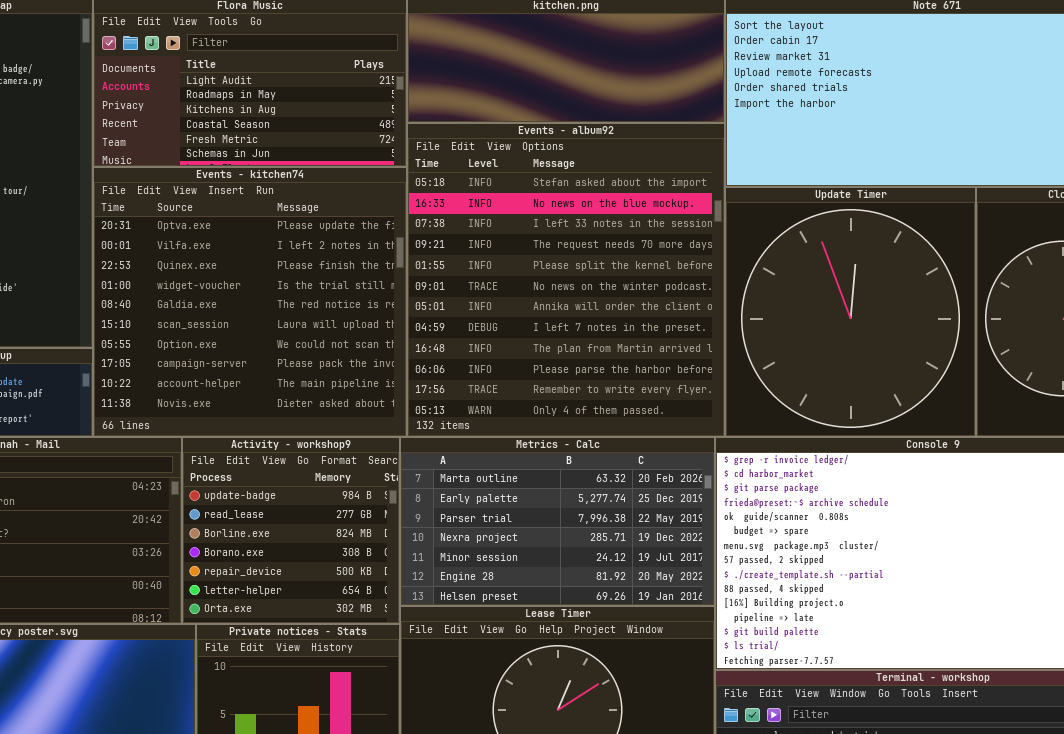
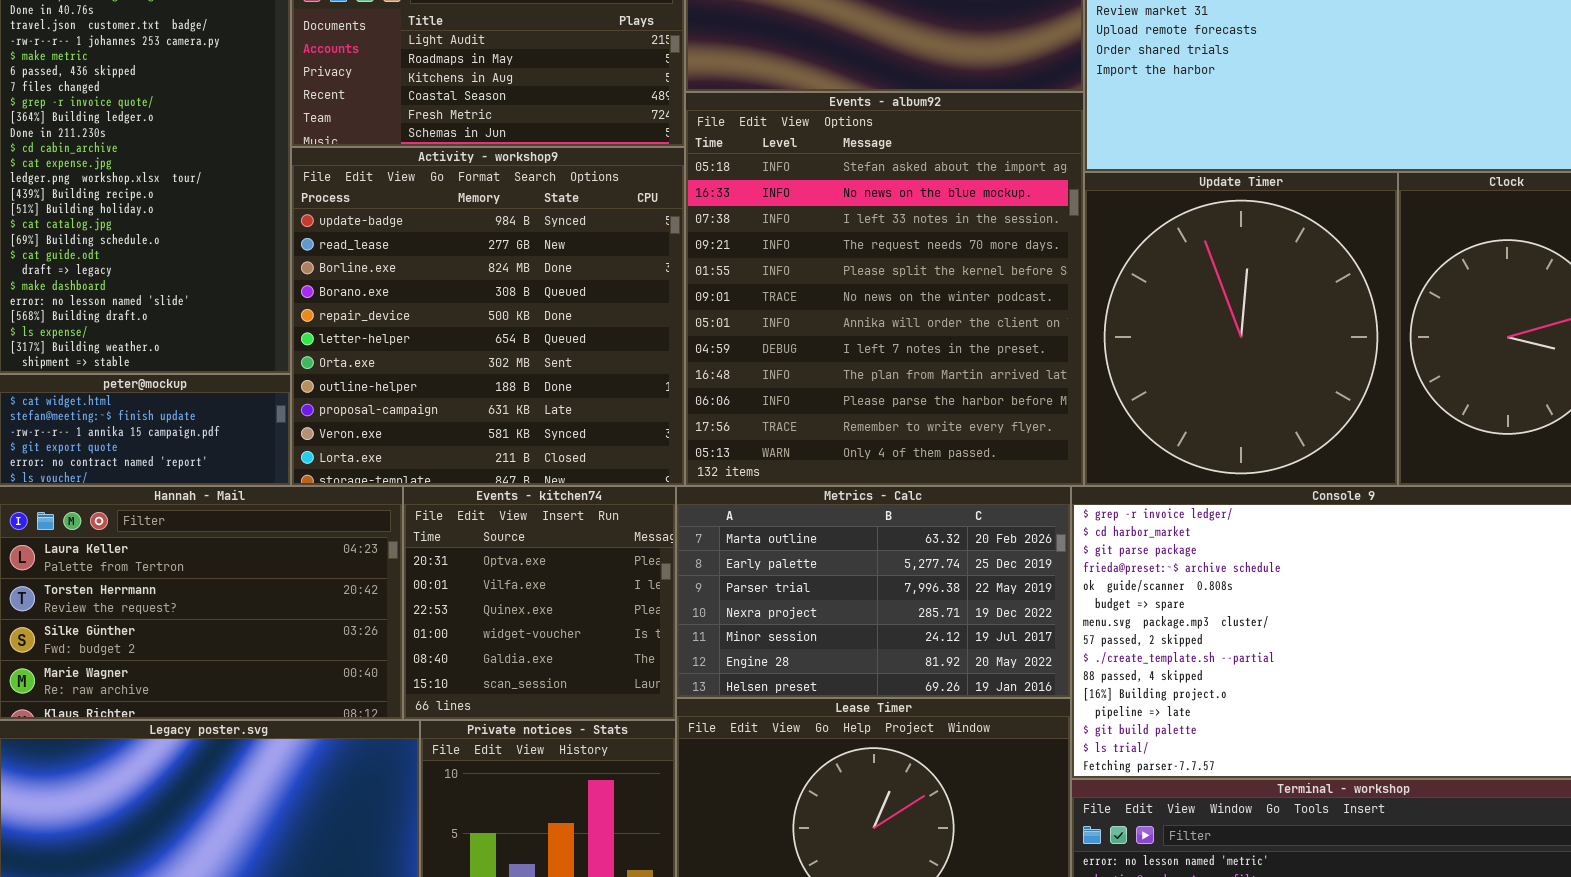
Events - kitchen74: [93,167,407,437] -> [403,486,676,720], moved, resized
Activity - workshop9: [182,437,400,624] -> [291,147,685,486], moved, resized

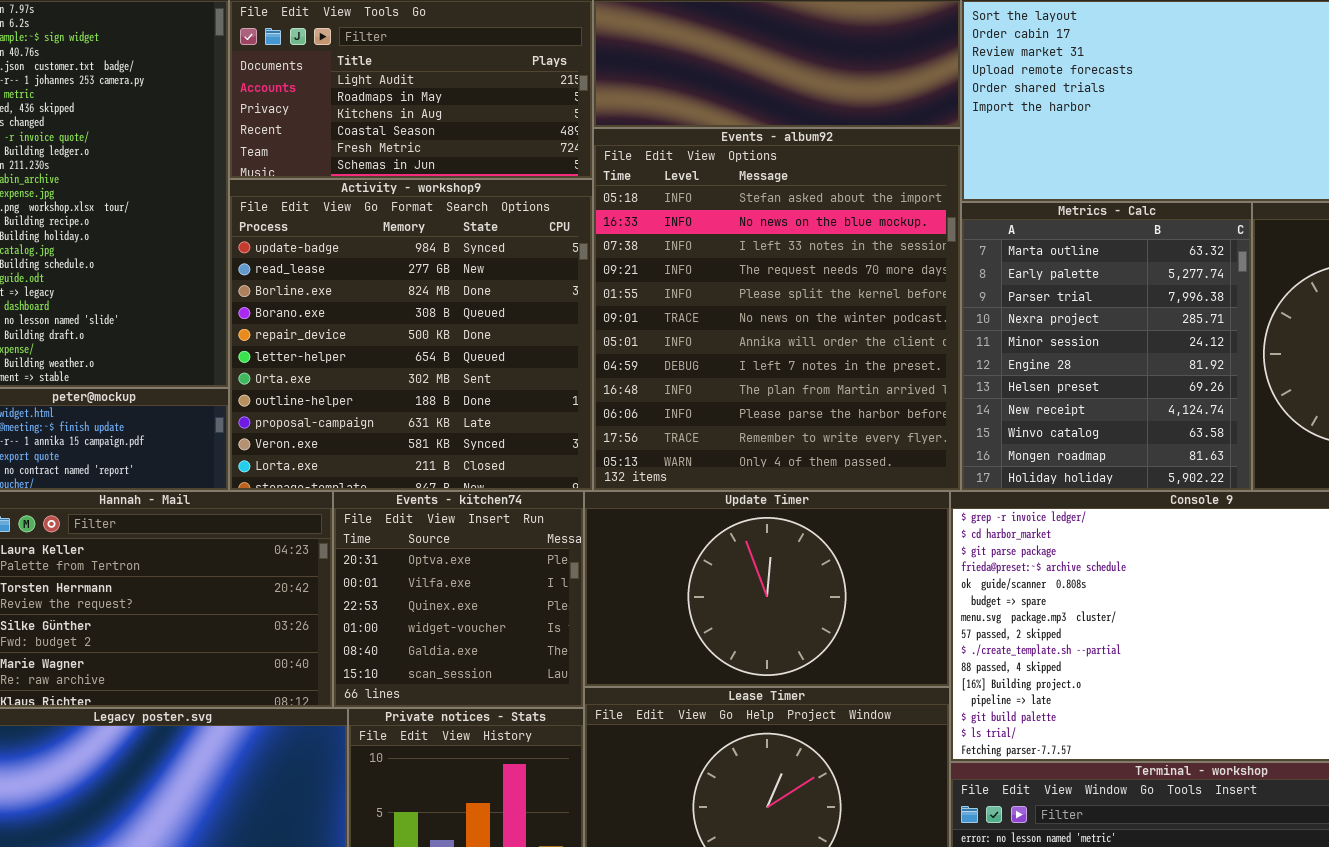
Update Timer: [1084,172,1398,486] -> [584,491,950,687], moved, resized
Metrics - Calc: [676,486,1071,698] -> [961,202,1252,491], moved, resized

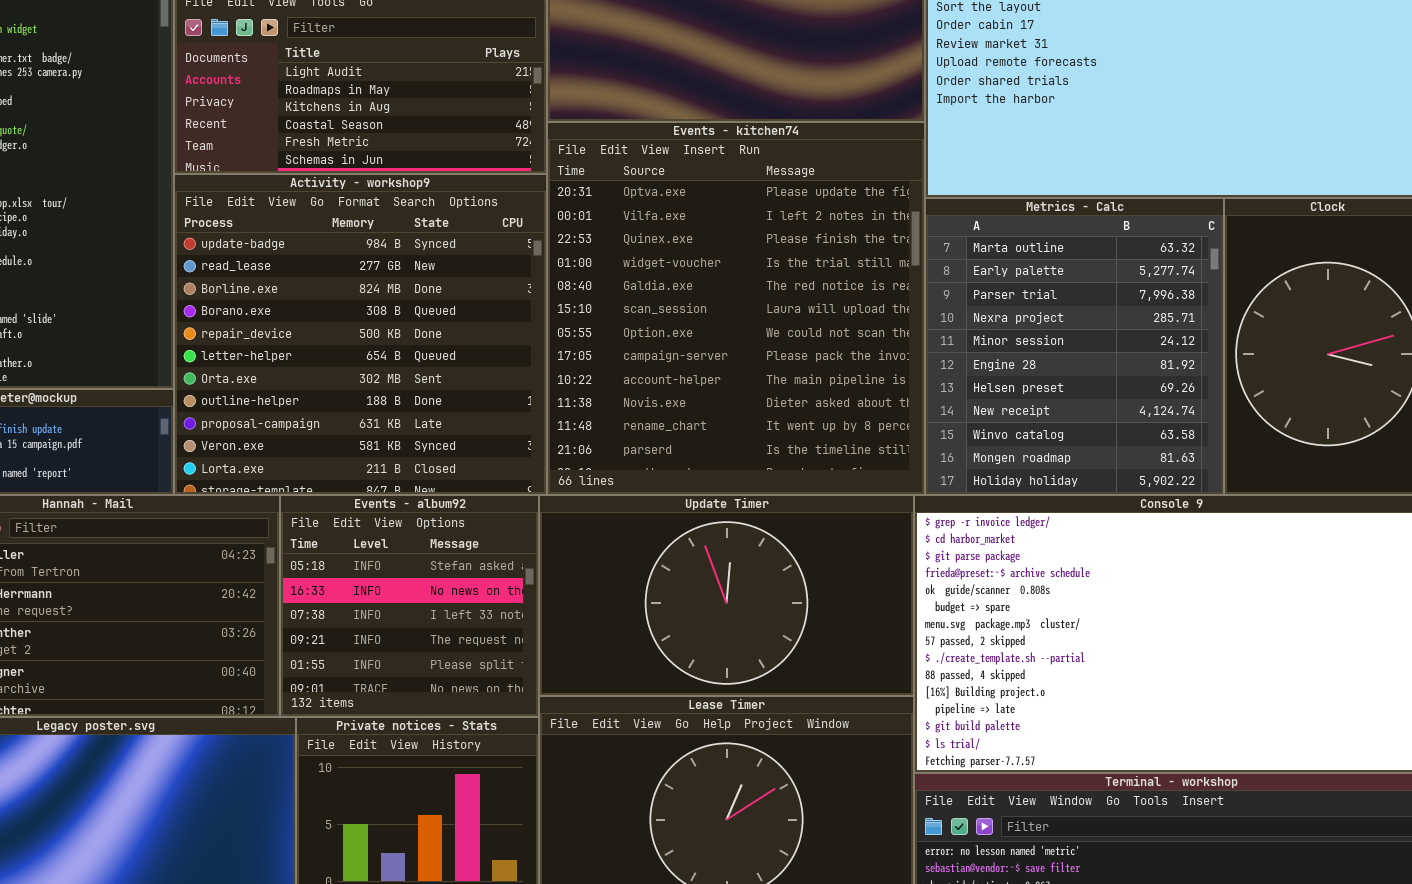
Events - album92: [593,128,961,491] -> [280,495,539,717], moved, resized
Events - kitchen74: [333,491,584,708] -> [547,122,925,495], moved, resized

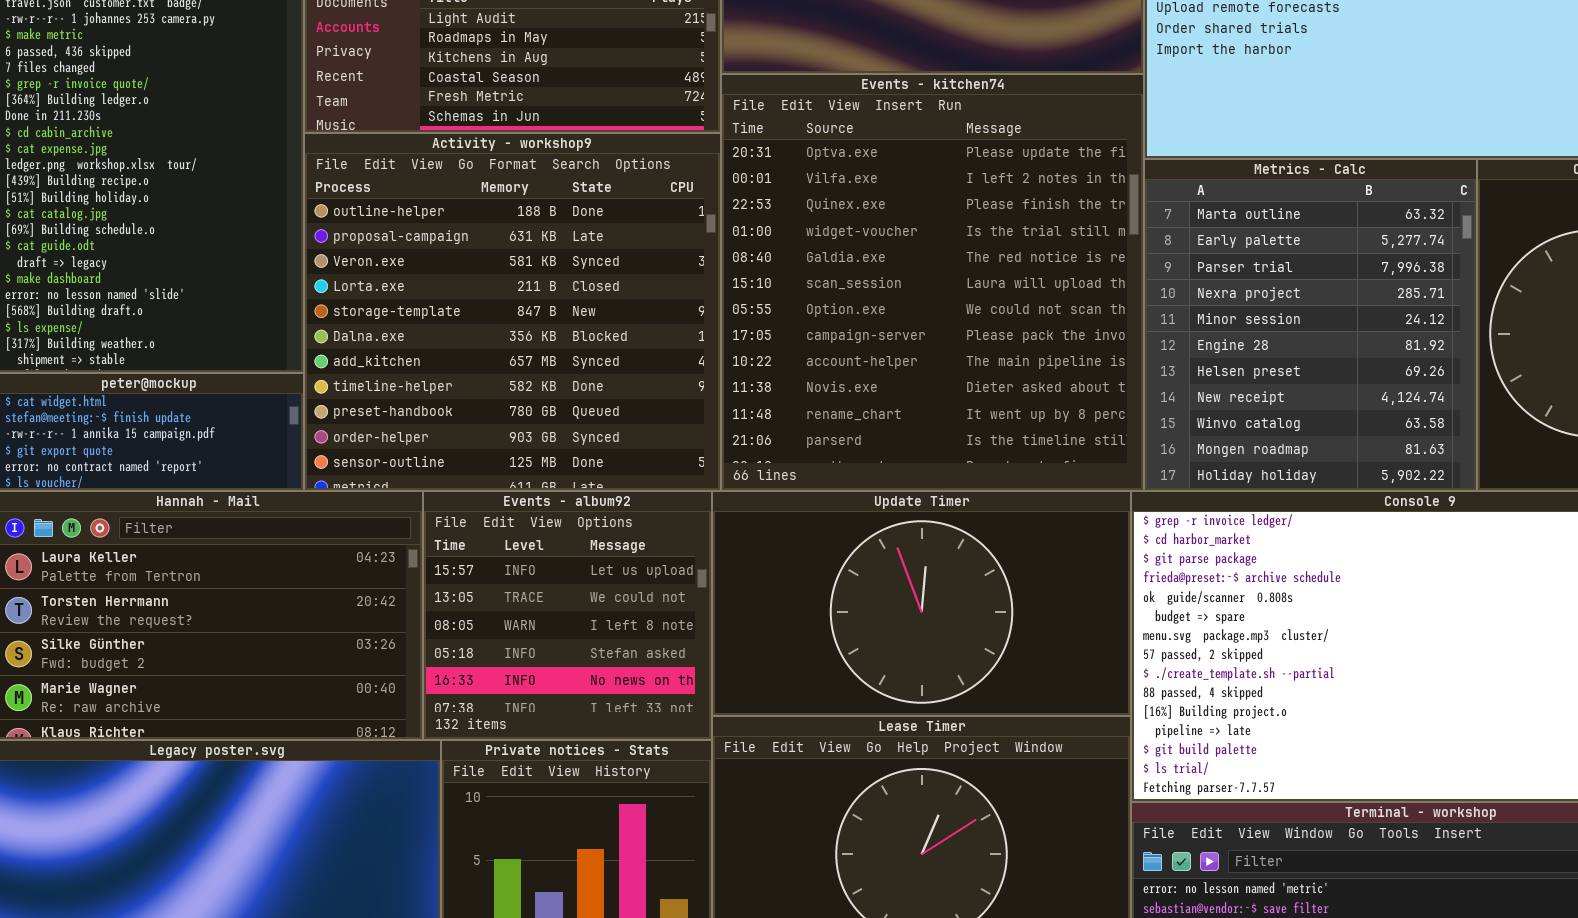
Activity - workshop9: [174,174,547,495] -> [304,133,721,491], scrolled down 7 rows
Events - album92: [280,495,539,717] -> [423,491,712,740], scrolled up 3 rows

